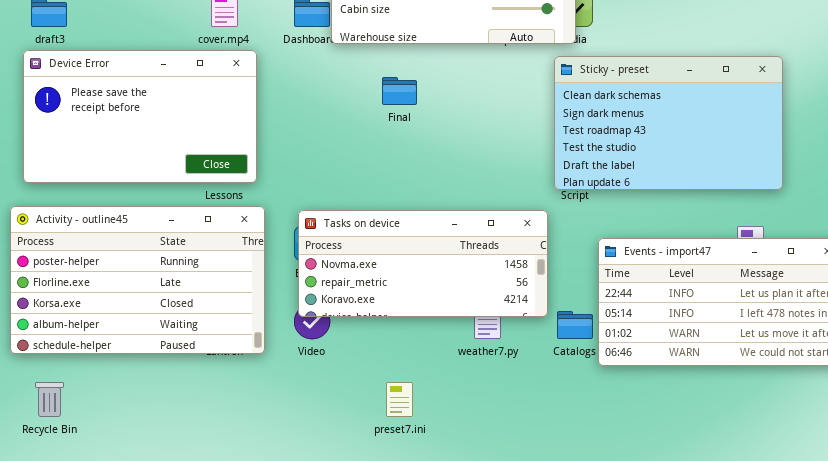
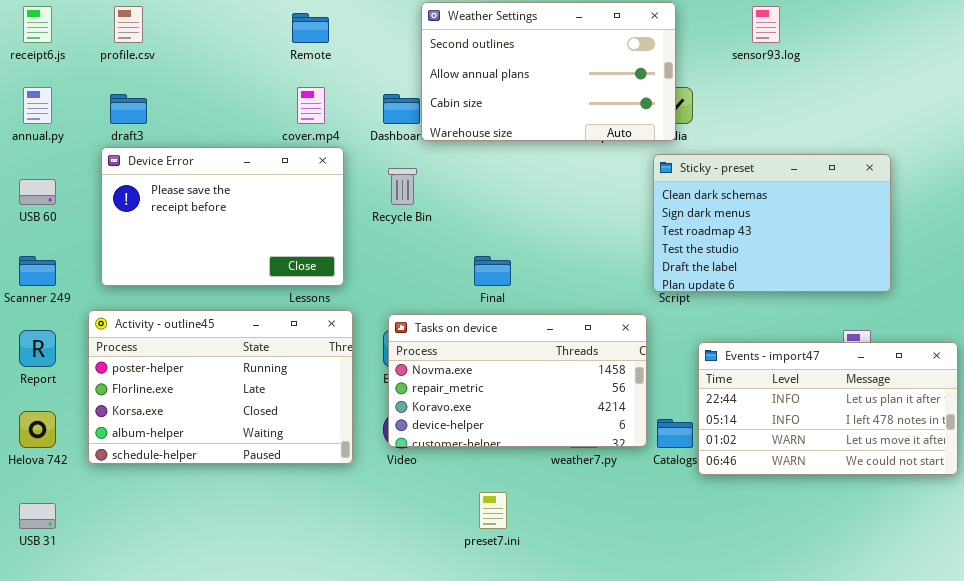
Final: [382,77,417,105] -> [474,256,511,286], moved
Tasks on device: [298,210,548,317] -> [388,314,647,447], resized
Recycle Bin: [35,382,64,417] -> [388,168,417,205], moved

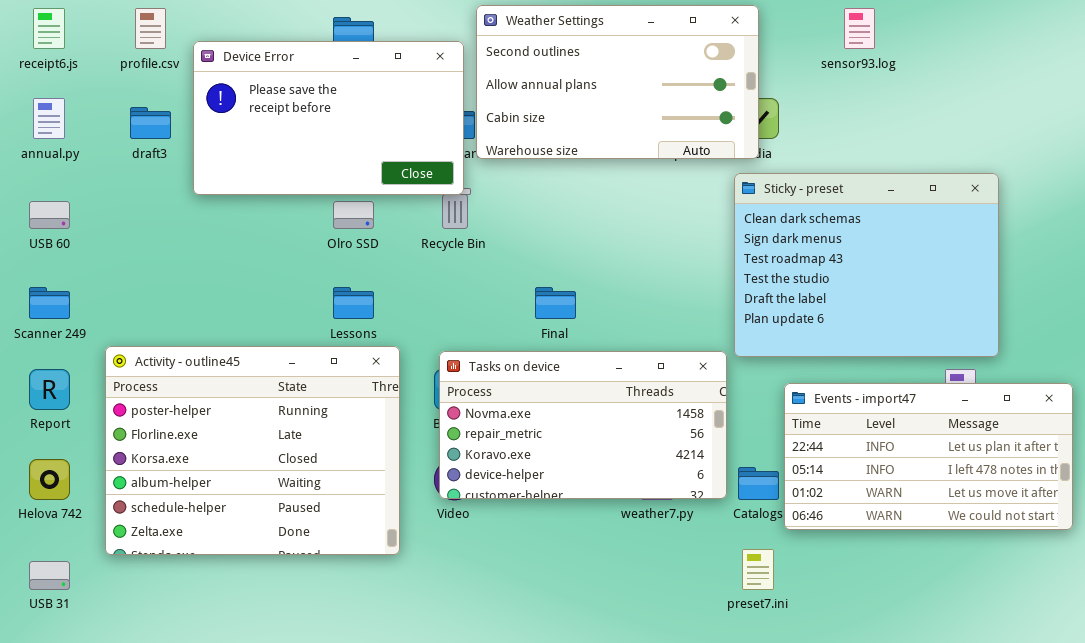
Device Error: [101,147,344,286] -> [193,41,464,195], moved
Sticky - preset: [653,154,891,292] -> [734,173,999,357], resized
Activity - outline45: [88,310,353,464] -> [105,346,400,555], resized
preset7.ini: [479,492,507,529] -> [742,549,774,590], moved

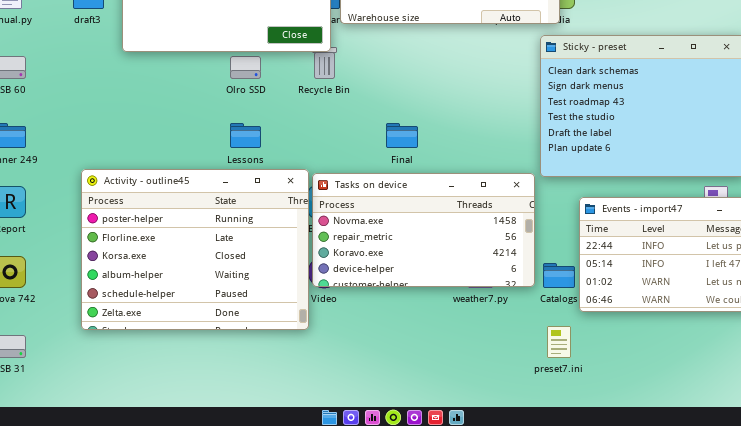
Activity - outline45: [105,346,400,555] -> [81,169,309,330], moved

